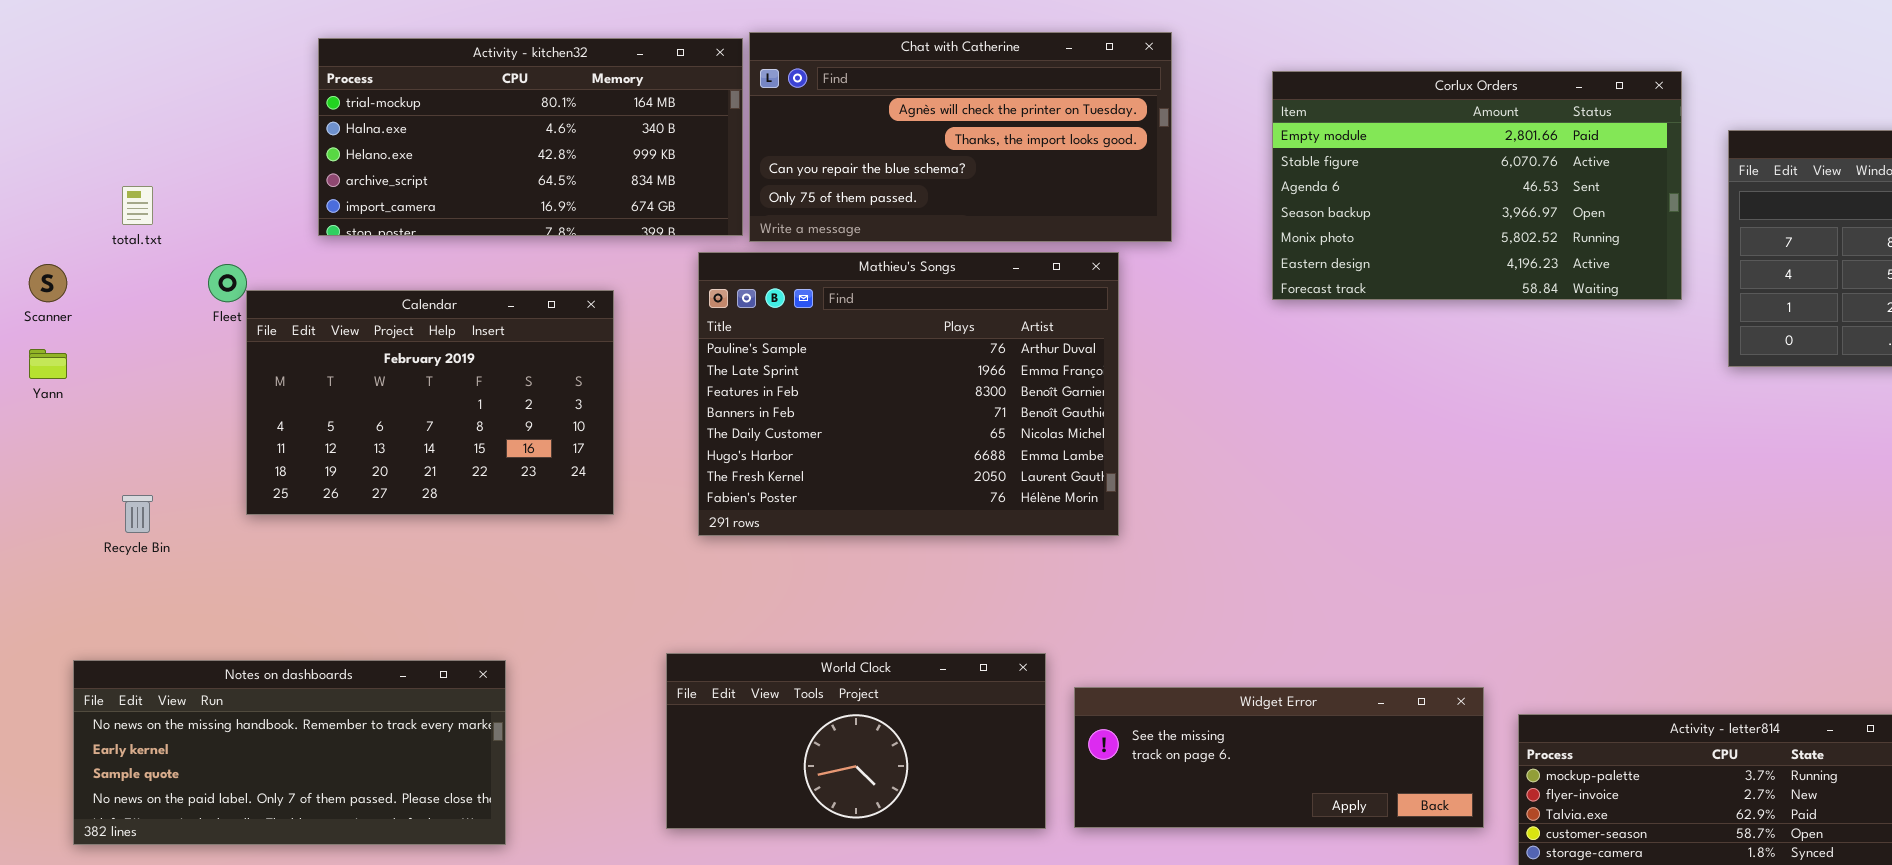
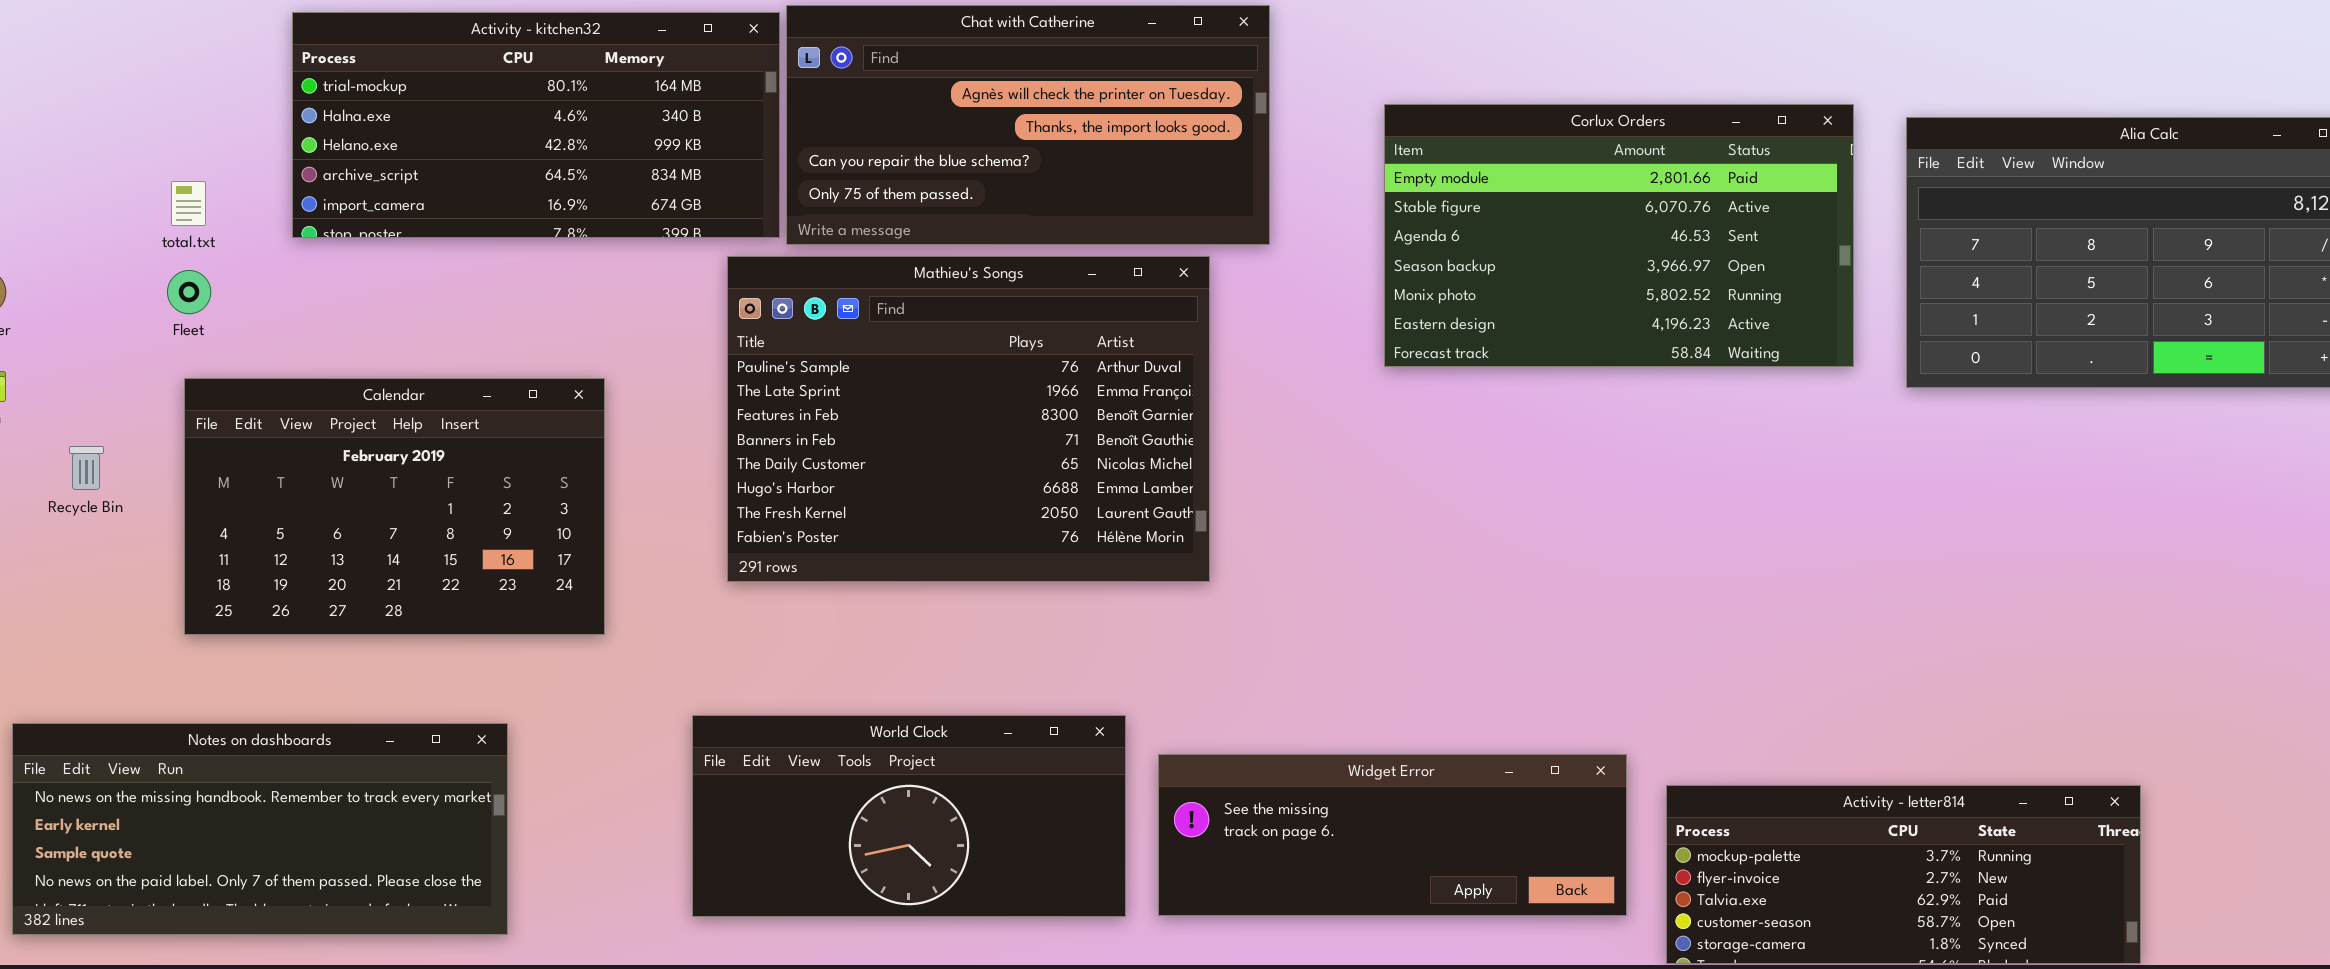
Corlux Orders: [1272,71,1682,300] -> [1384,104,1854,367], moved
total.txt: [122,186,153,225] -> [171,181,206,226], moved
Calendar: [246,290,614,515] -> [184,378,605,635], moved
Recycle Bin: [122,495,153,533] -> [69,446,104,490], moved

